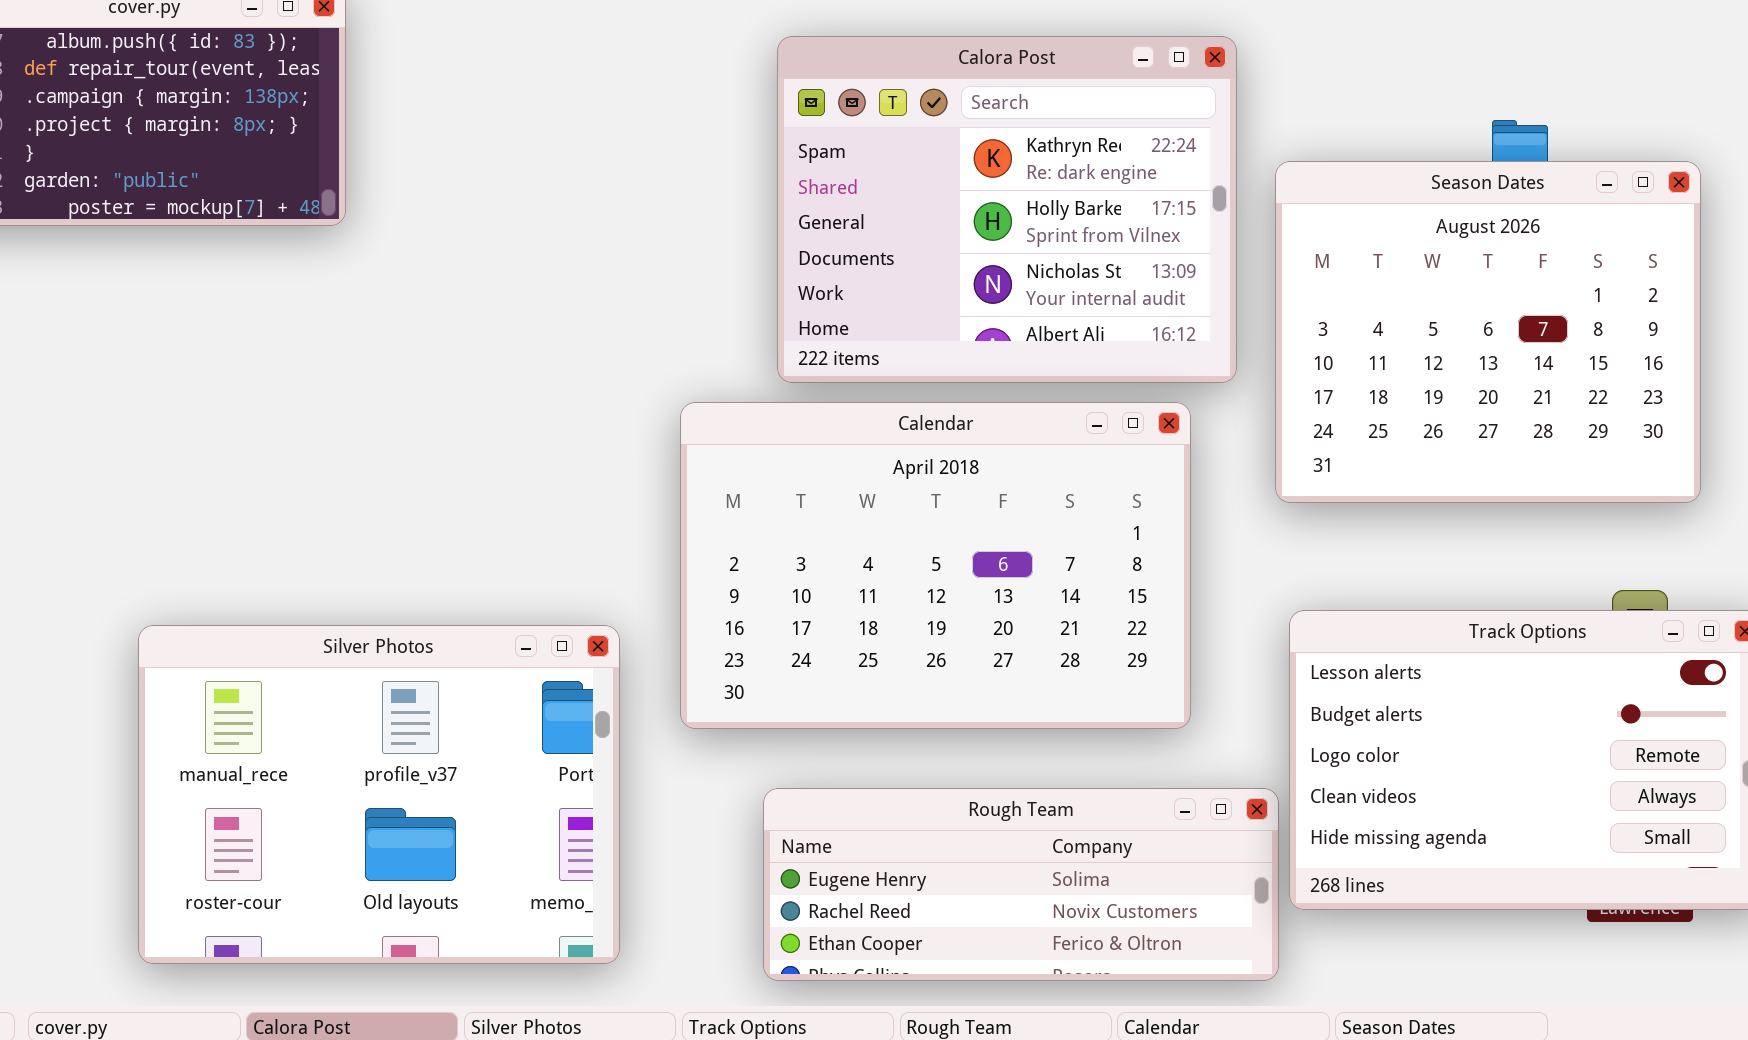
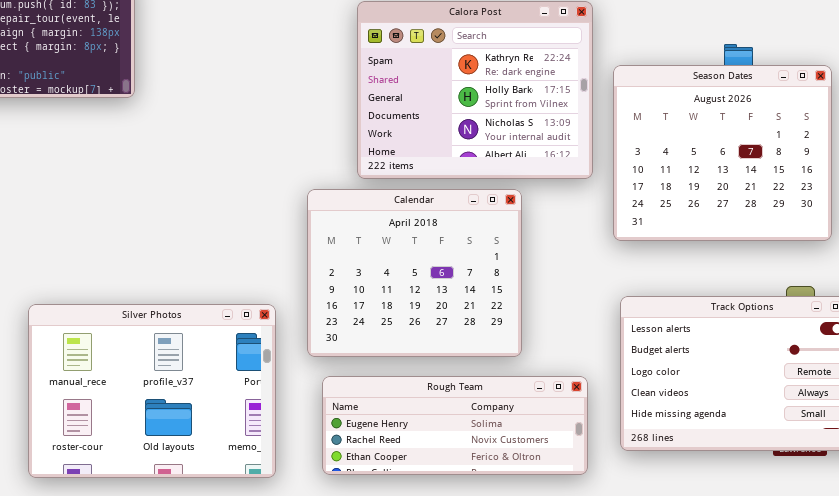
Calendar: [680,402,1191,729] -> [307,189,522,357], resized
Rough Team: [763,788,1279,981] -> [322,376,588,475], moved

